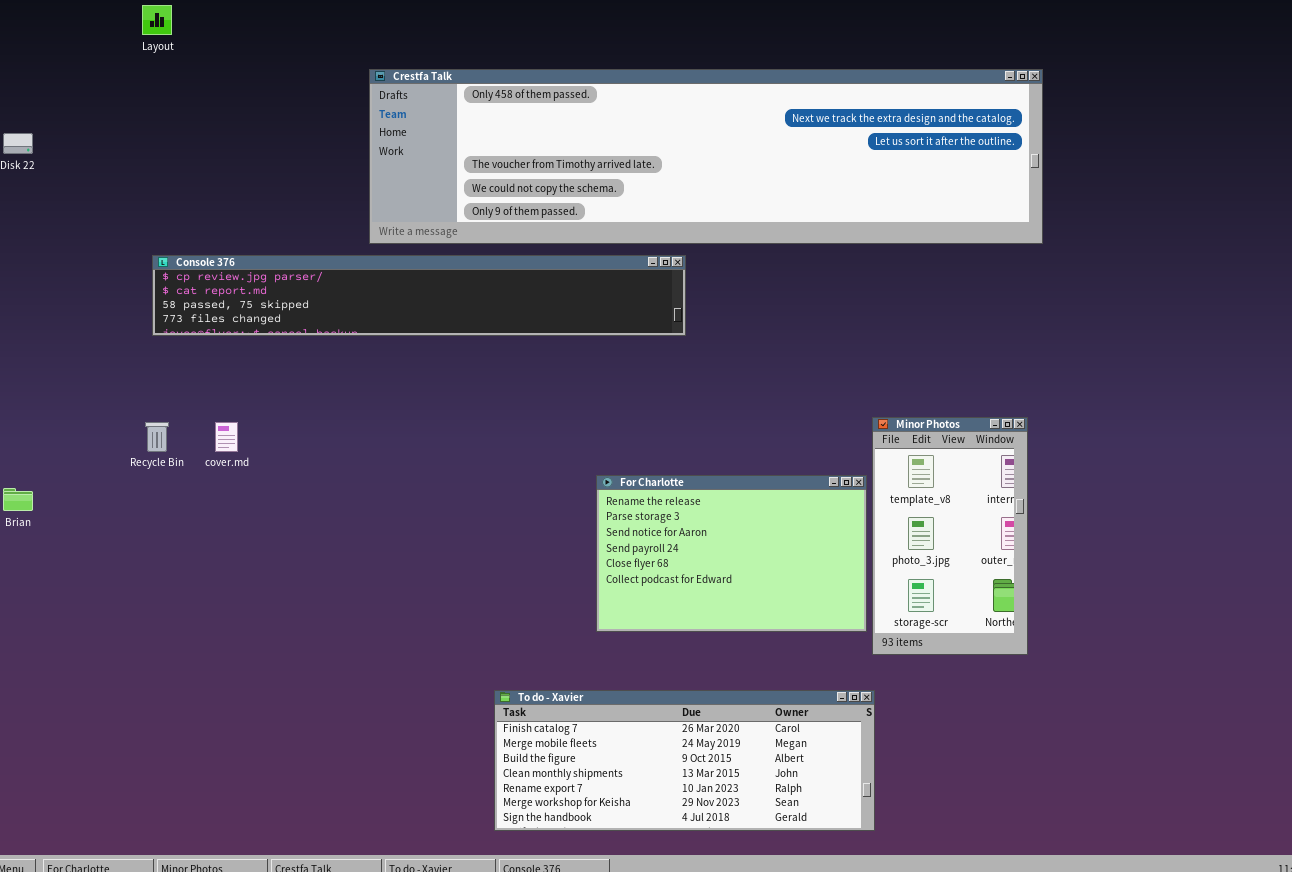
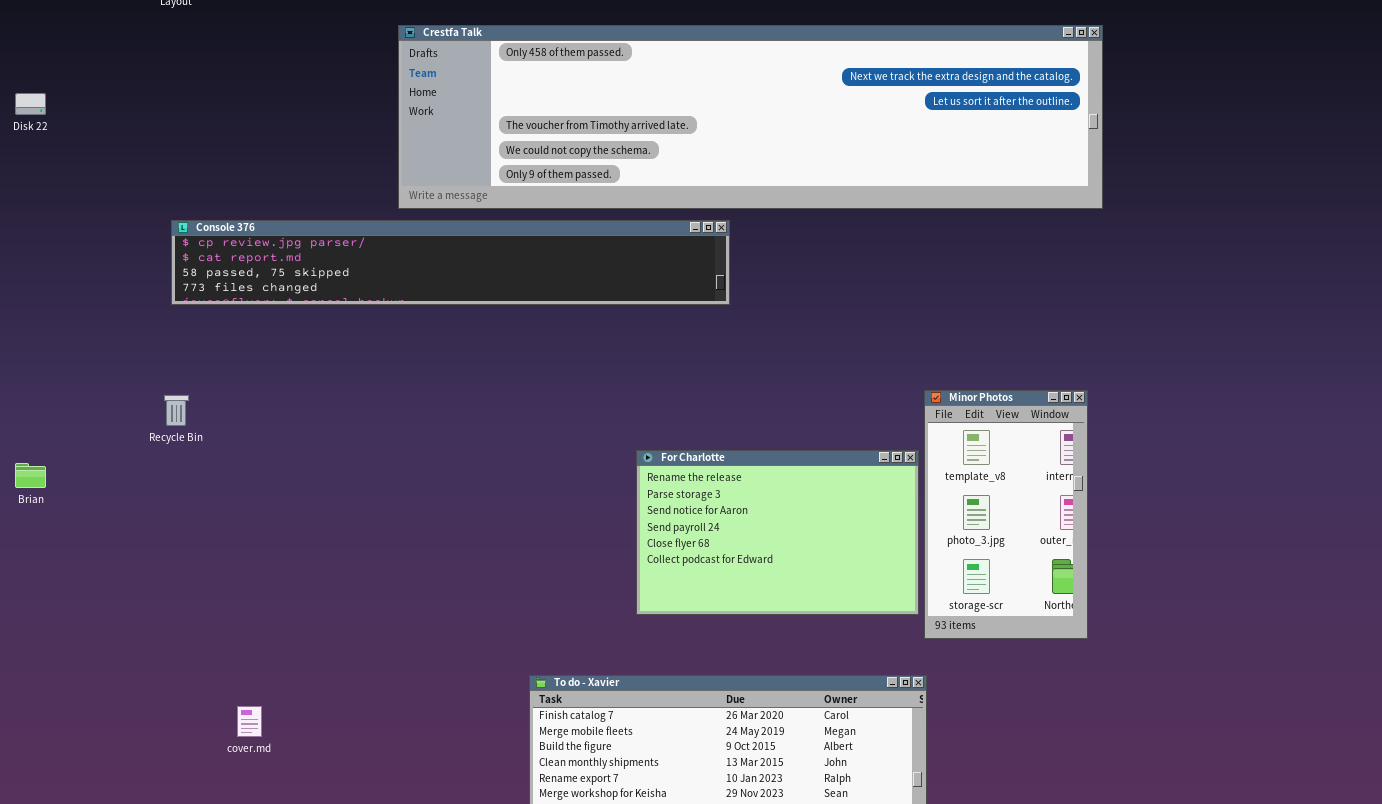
cover.md: [215,422,238,452] -> [237,706,262,737], moved

